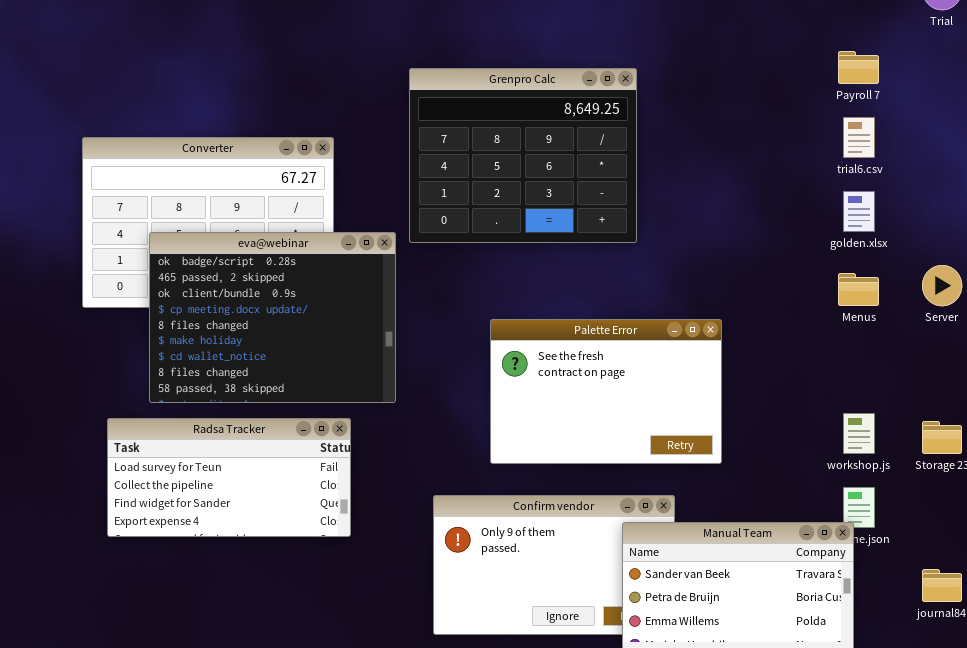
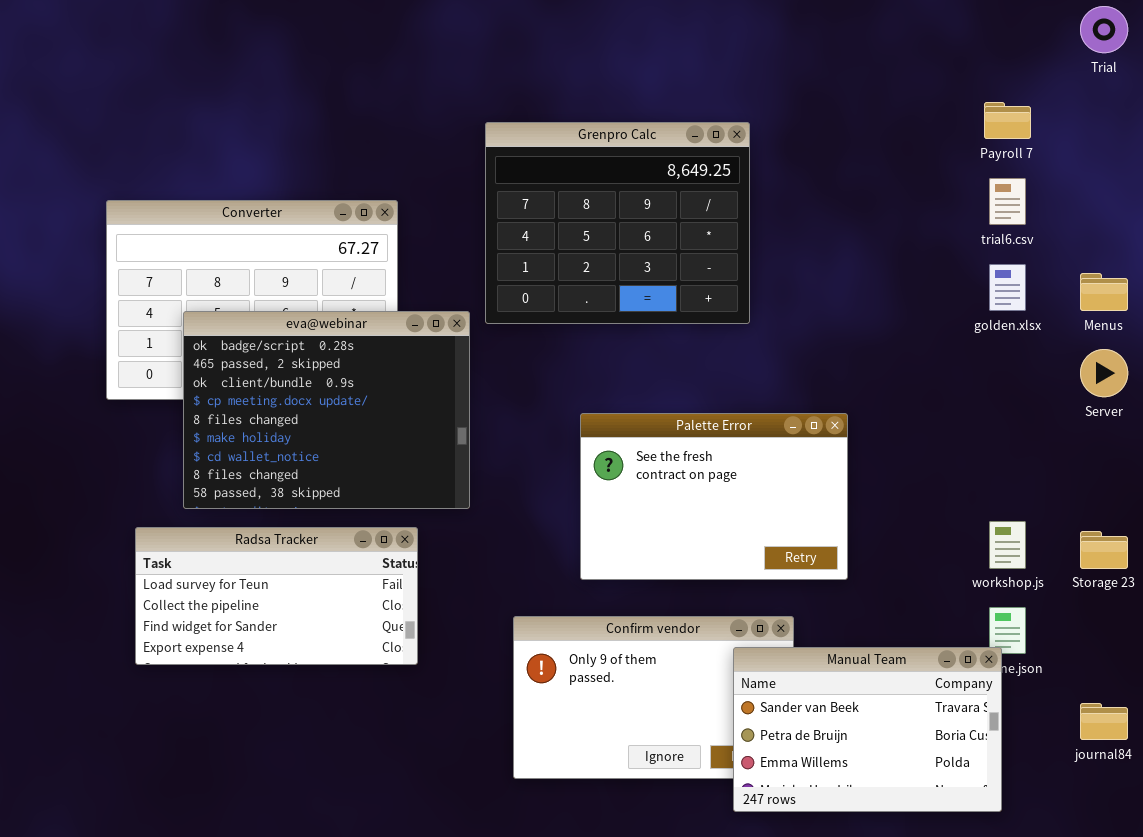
Menus: [838,273,879,306] -> [1080,273,1128,311], moved

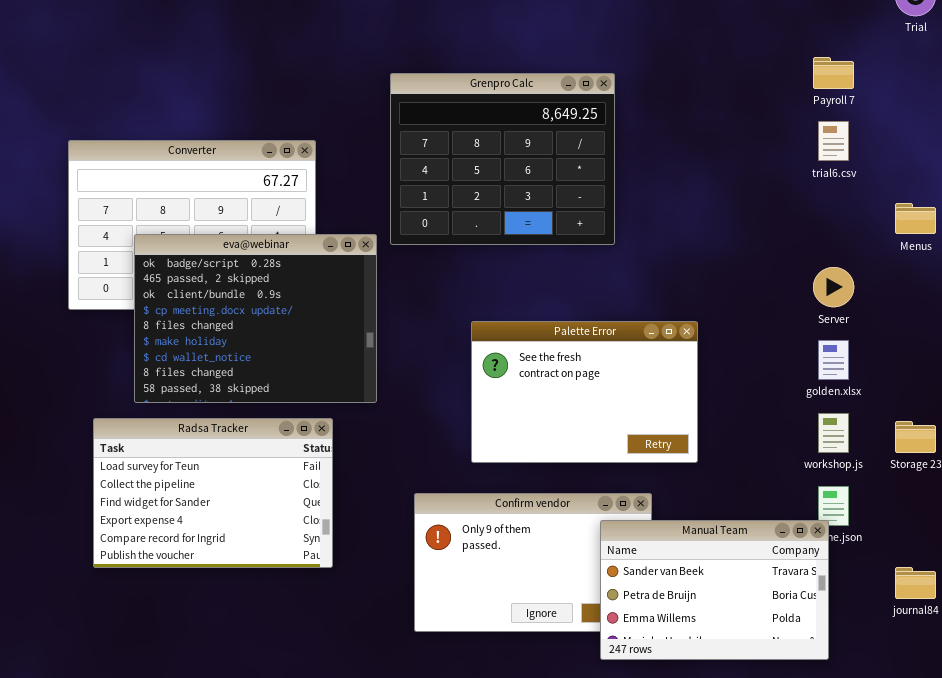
golden.xlsx: [989,264,1026,311] -> [818,340,849,380], moved
Server: [1080,349,1128,397] -> [813,267,854,307], moved
Radsa Tracker: [135,527,418,665] -> [93,418,333,568], resized

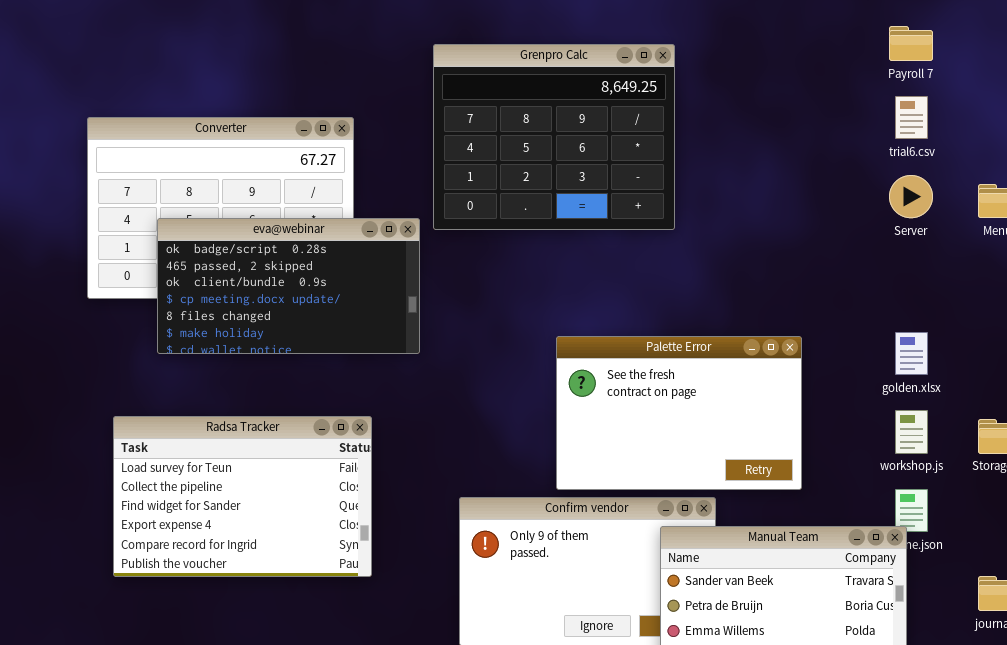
eva@webinar: [134,234,377,403] -> [157,218,420,354], resized
Server: [813,267,854,307] -> [889,175,933,218], moved
Palette Error: [471,321,698,463] -> [556,336,802,490], moved

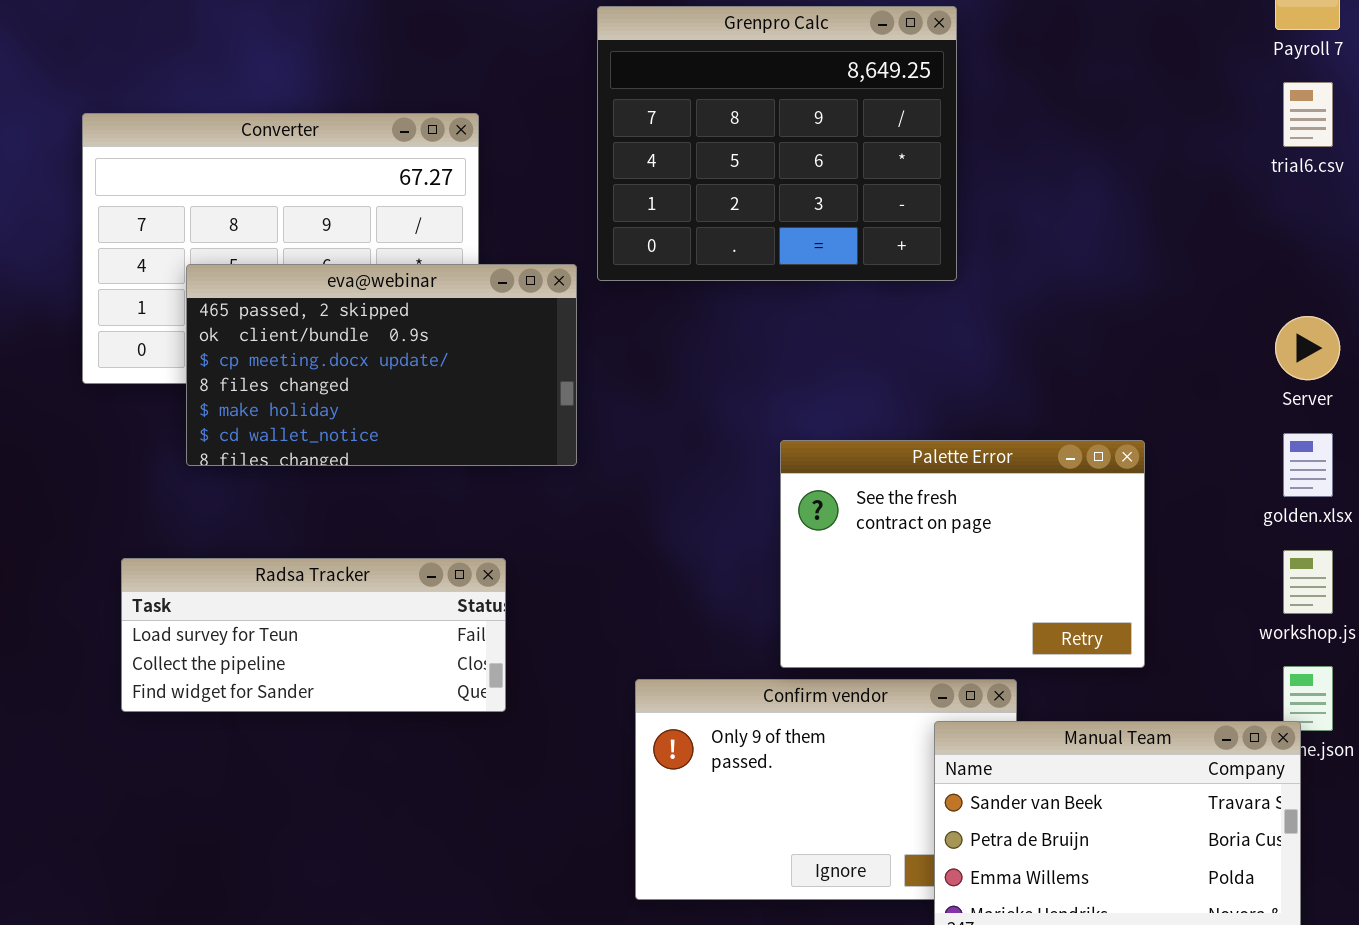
Server: [889,175,933,218] -> [1275,316,1340,380], moved
eva@webinar: [157,218,420,354] -> [186,264,577,466], scrolled down 1 row
Radsa Tracker: [113,416,372,577] -> [121,558,506,712], resized

